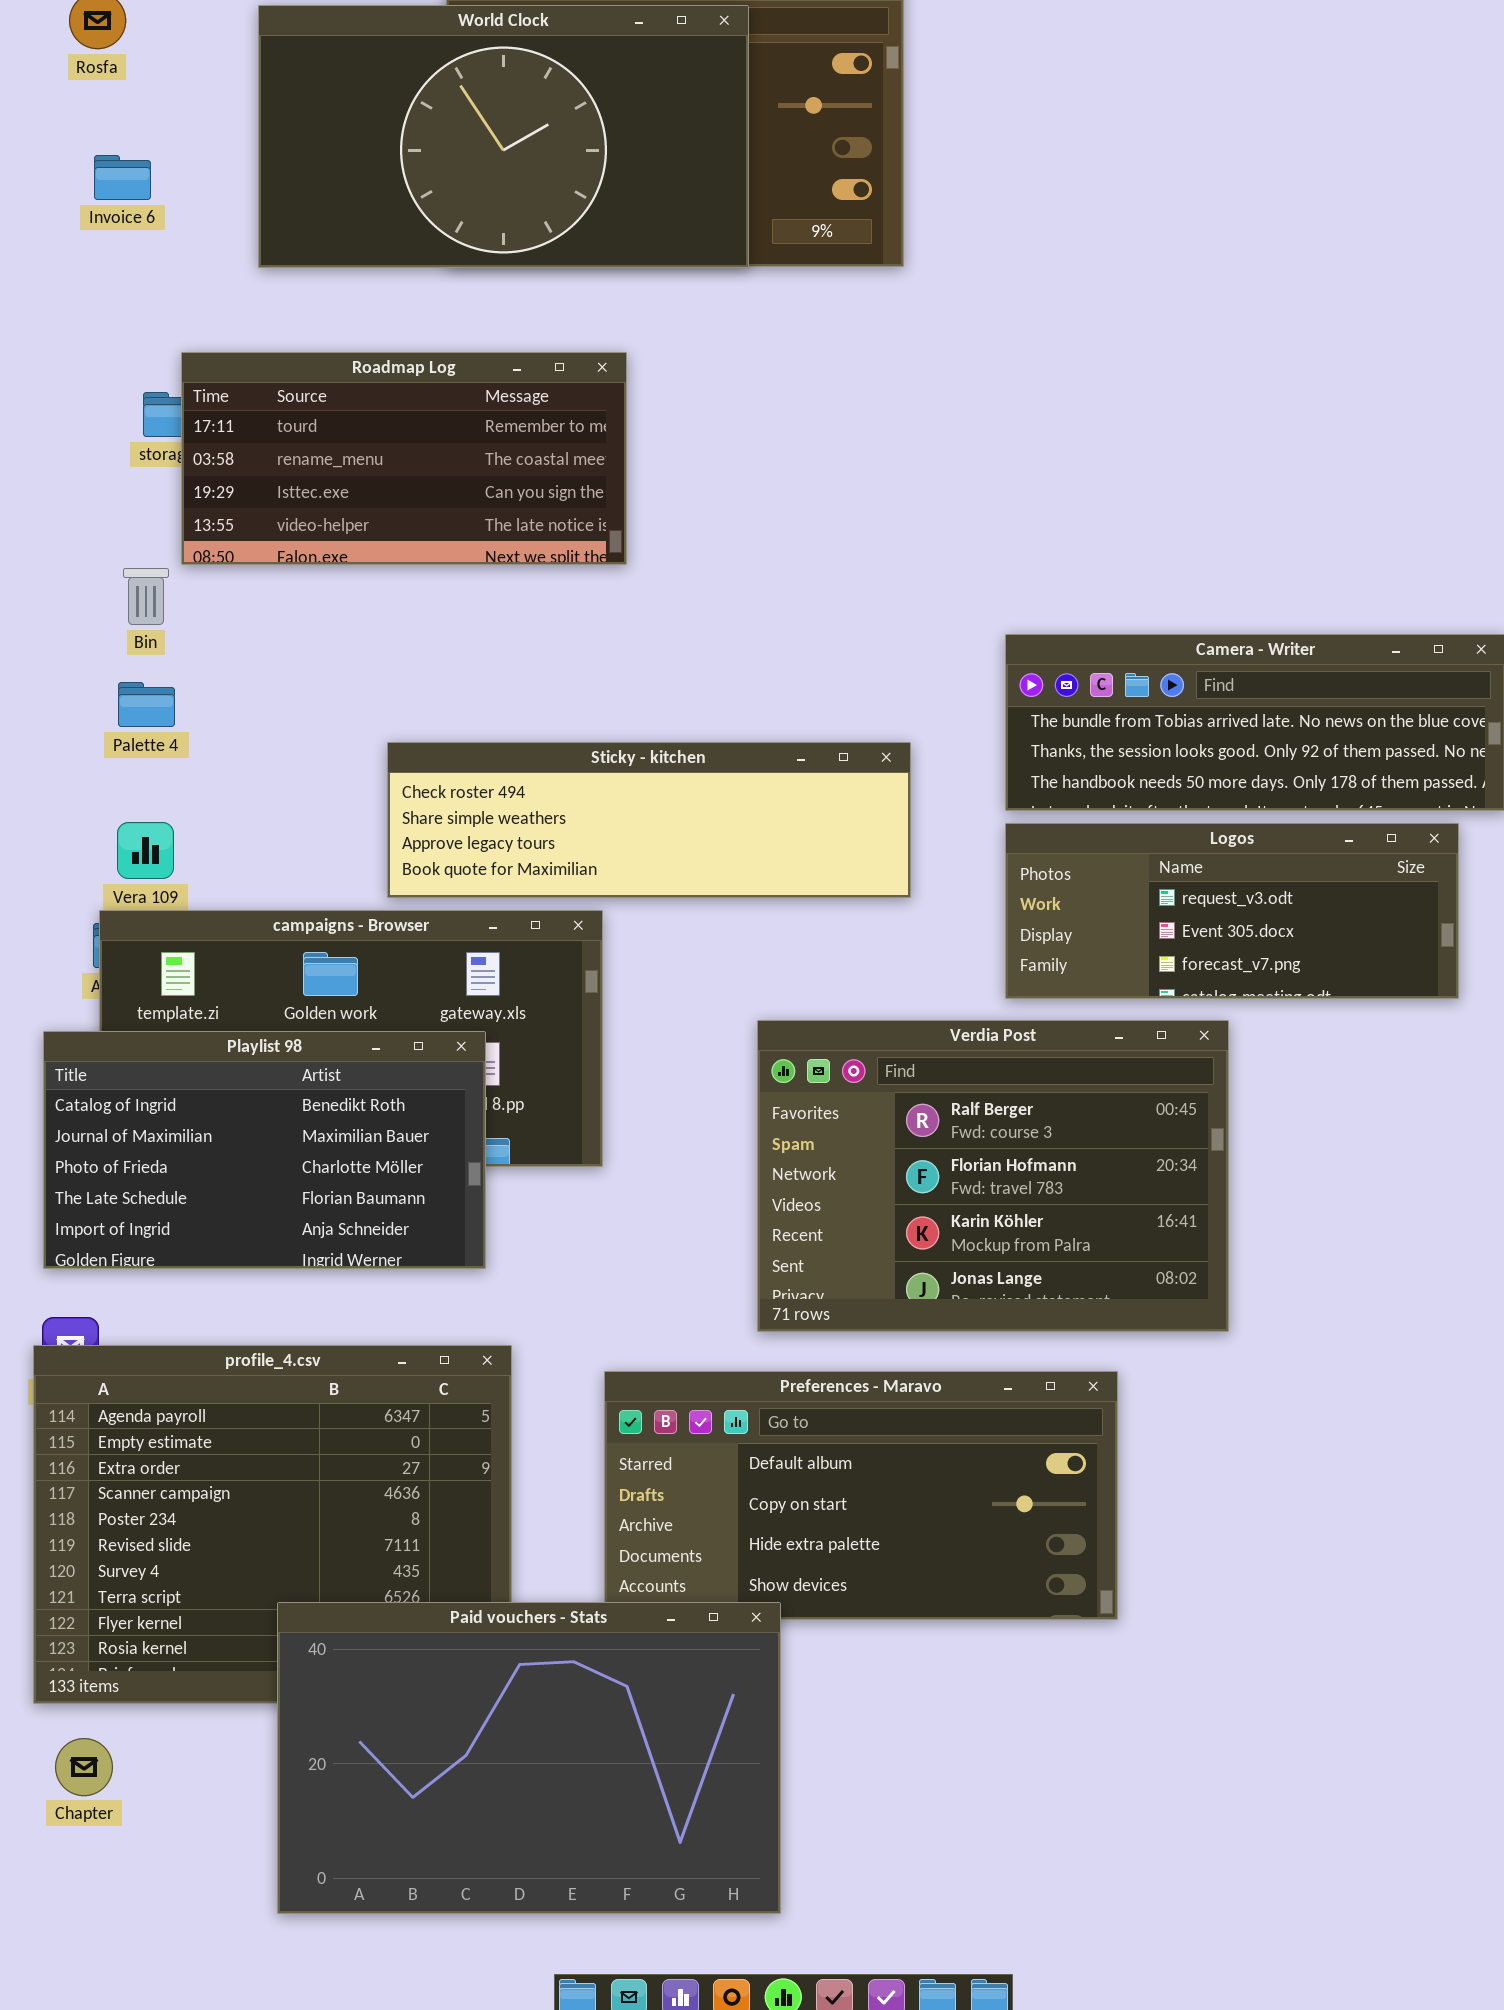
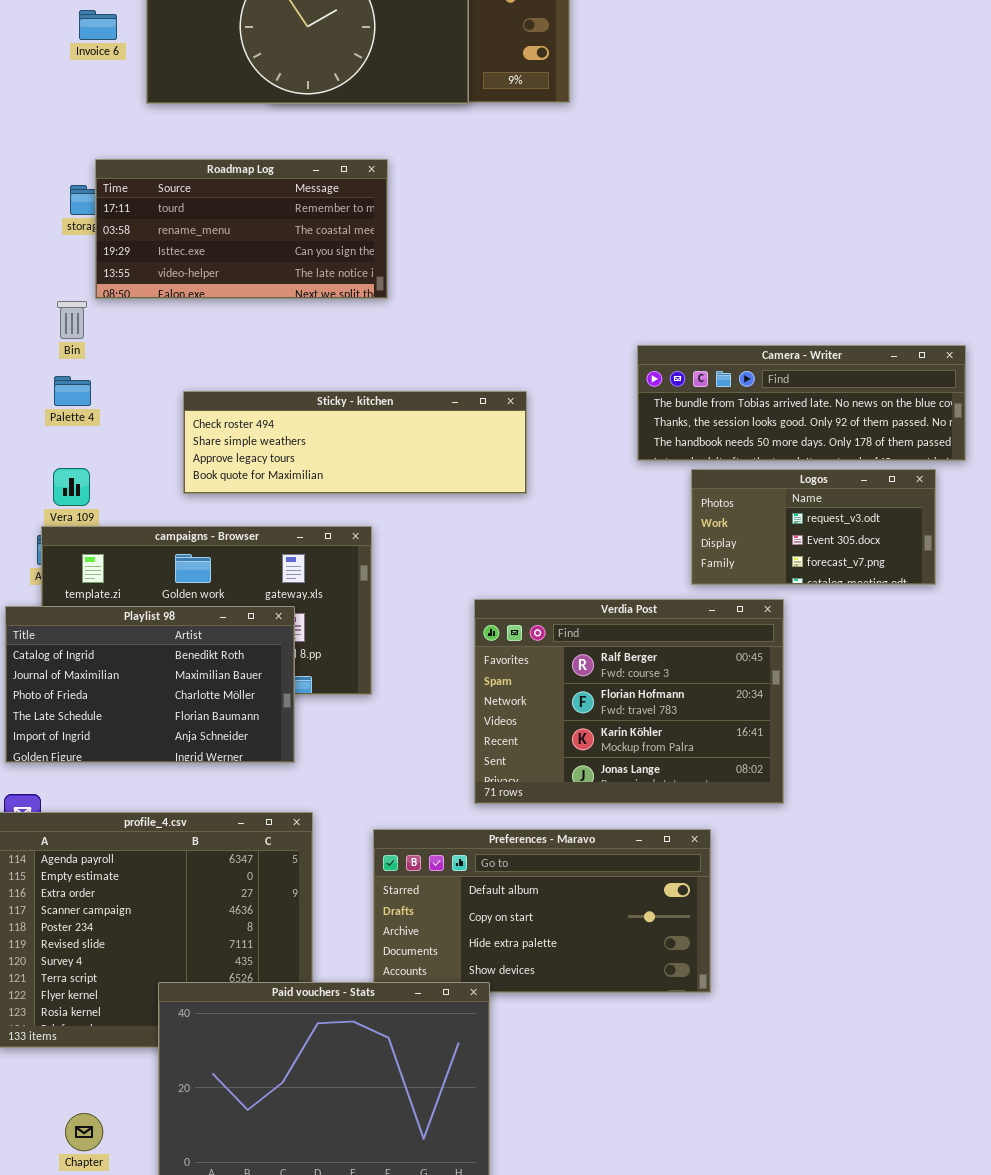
Invoice 6: [94,155,151,200] -> [79,10,117,40], moved
Sticky - kitchen: [387,742,911,898] -> [183,391,527,494], moved
Logos: [1005,823,1459,999] -> [691,469,936,585], resized
Chapter: [55,1738,113,1796] -> [65,1113,103,1151], moved

